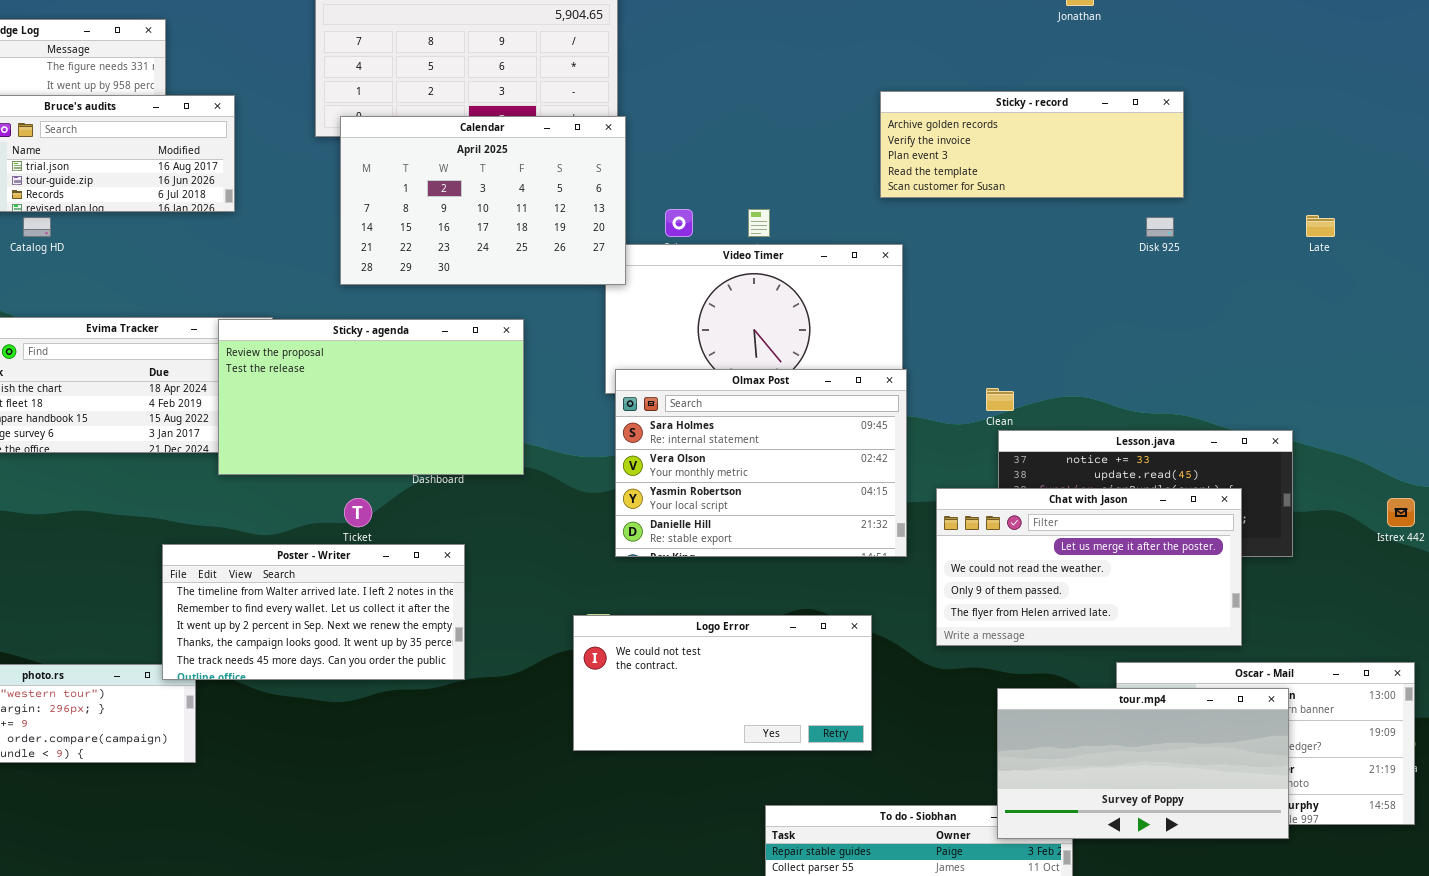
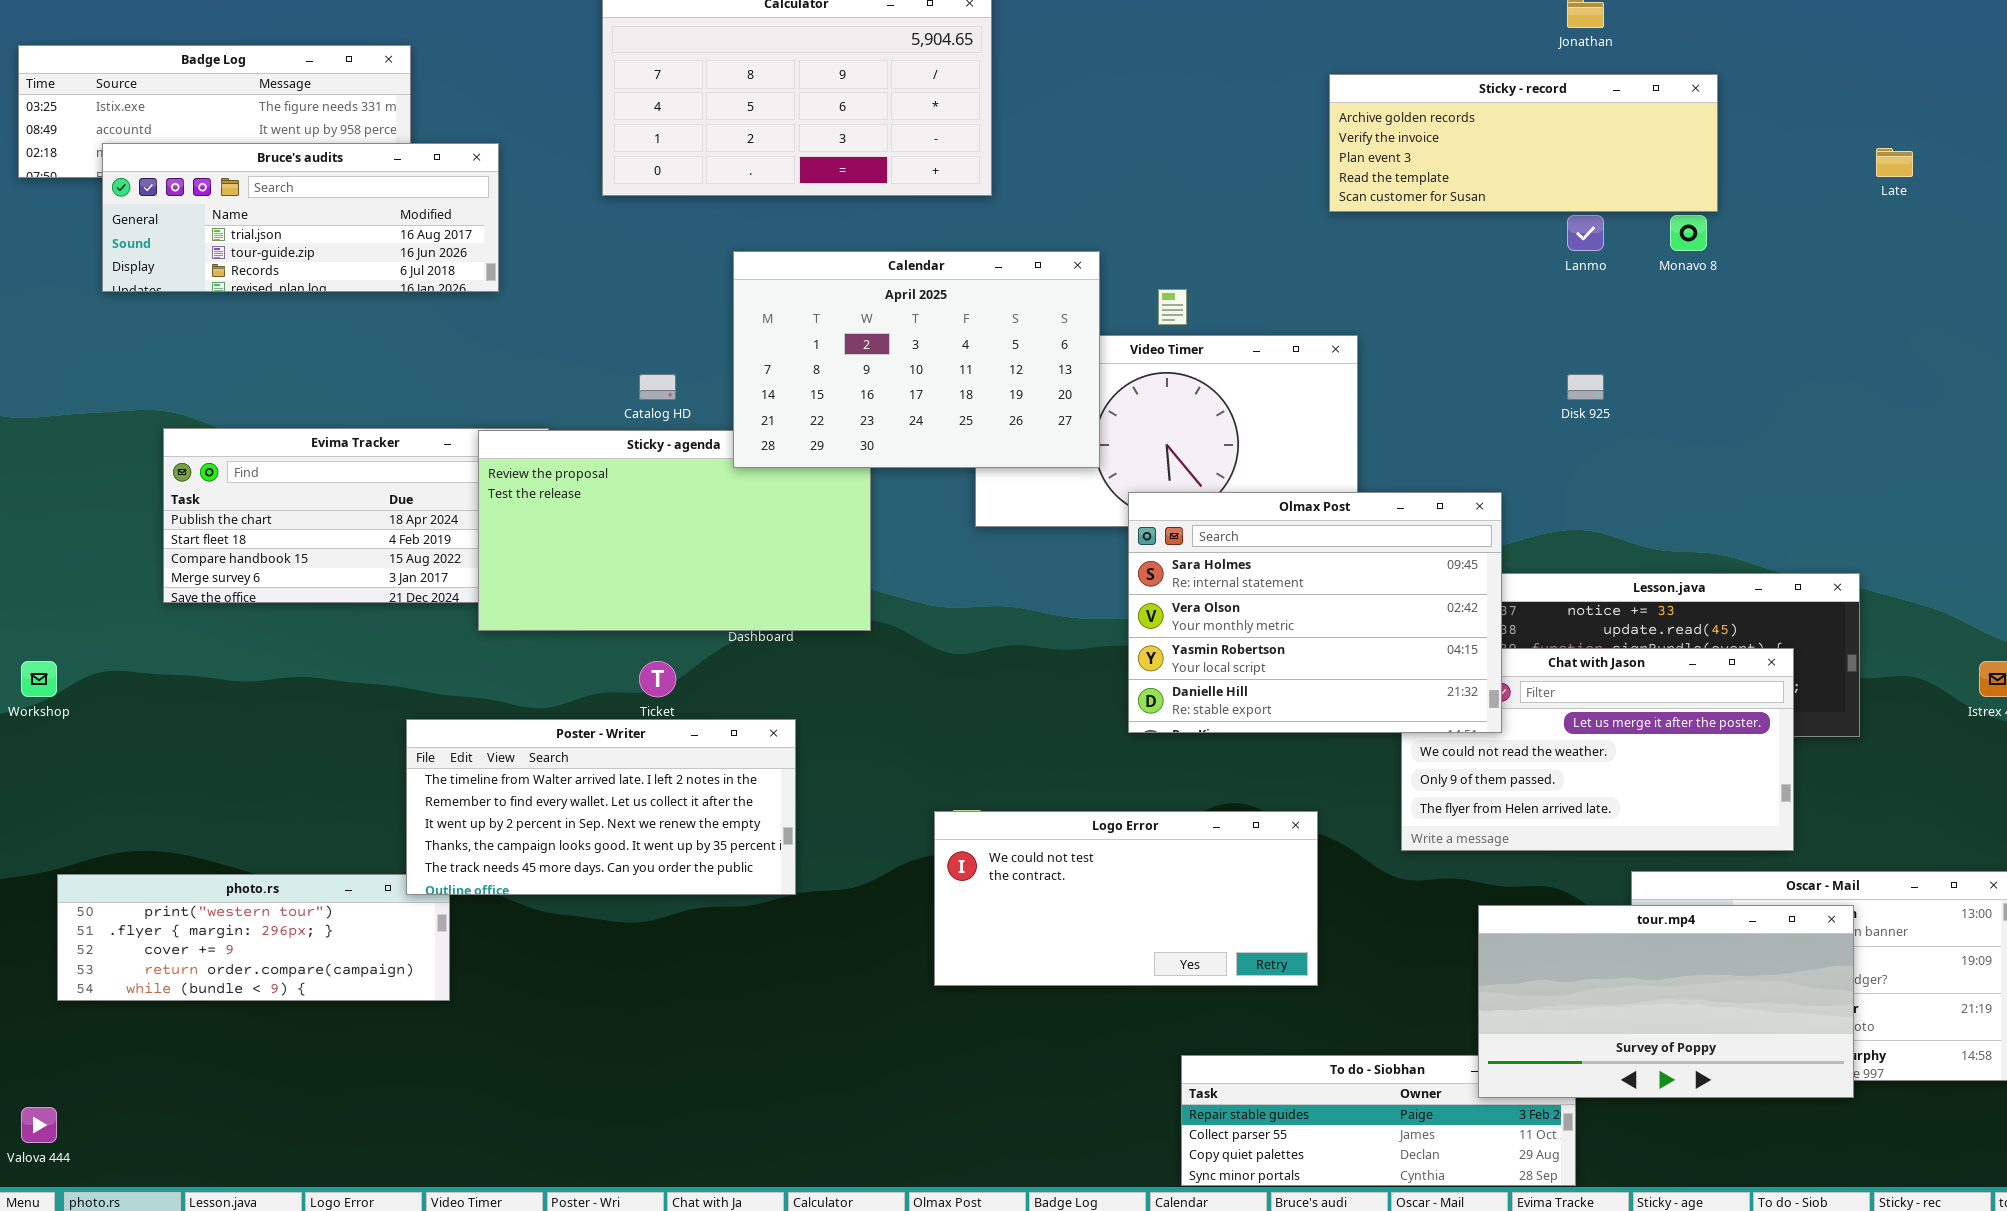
Sticky - record: [880,91,1184,198] -> [1329,74,1718,212], moved
Calendar: [340,116,626,285] -> [733,251,1100,468], moved
Late: [1306,215,1335,237] -> [1876,148,1913,177], moved
Catalog HD: [23,217,51,237] -> [639,374,676,400], moved
Disk 925: [1146,217,1174,237] -> [1567,374,1604,400], moved
Olmax Post: [615,369,907,557] -> [1128,492,1502,733], moved

